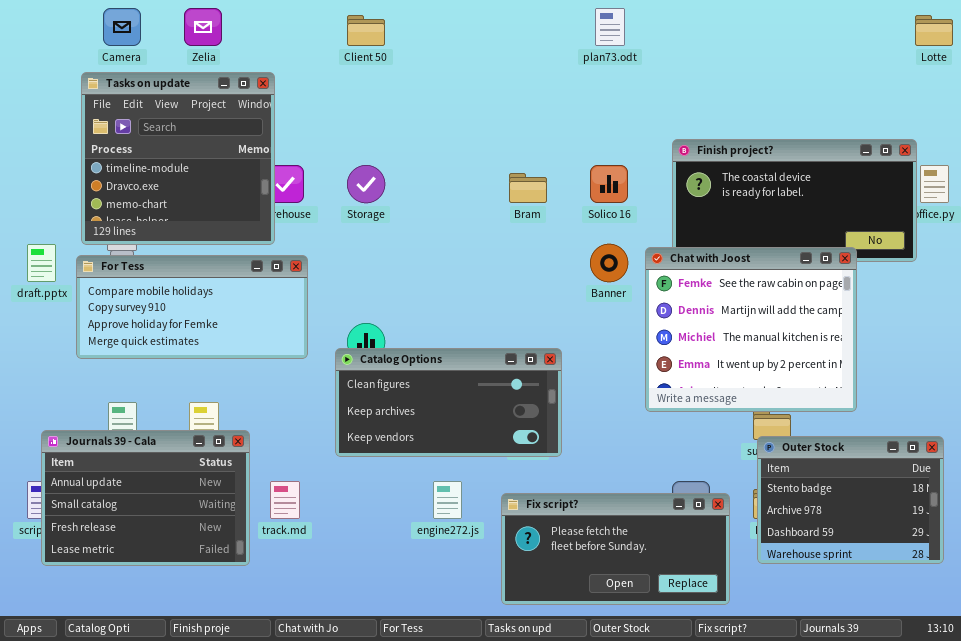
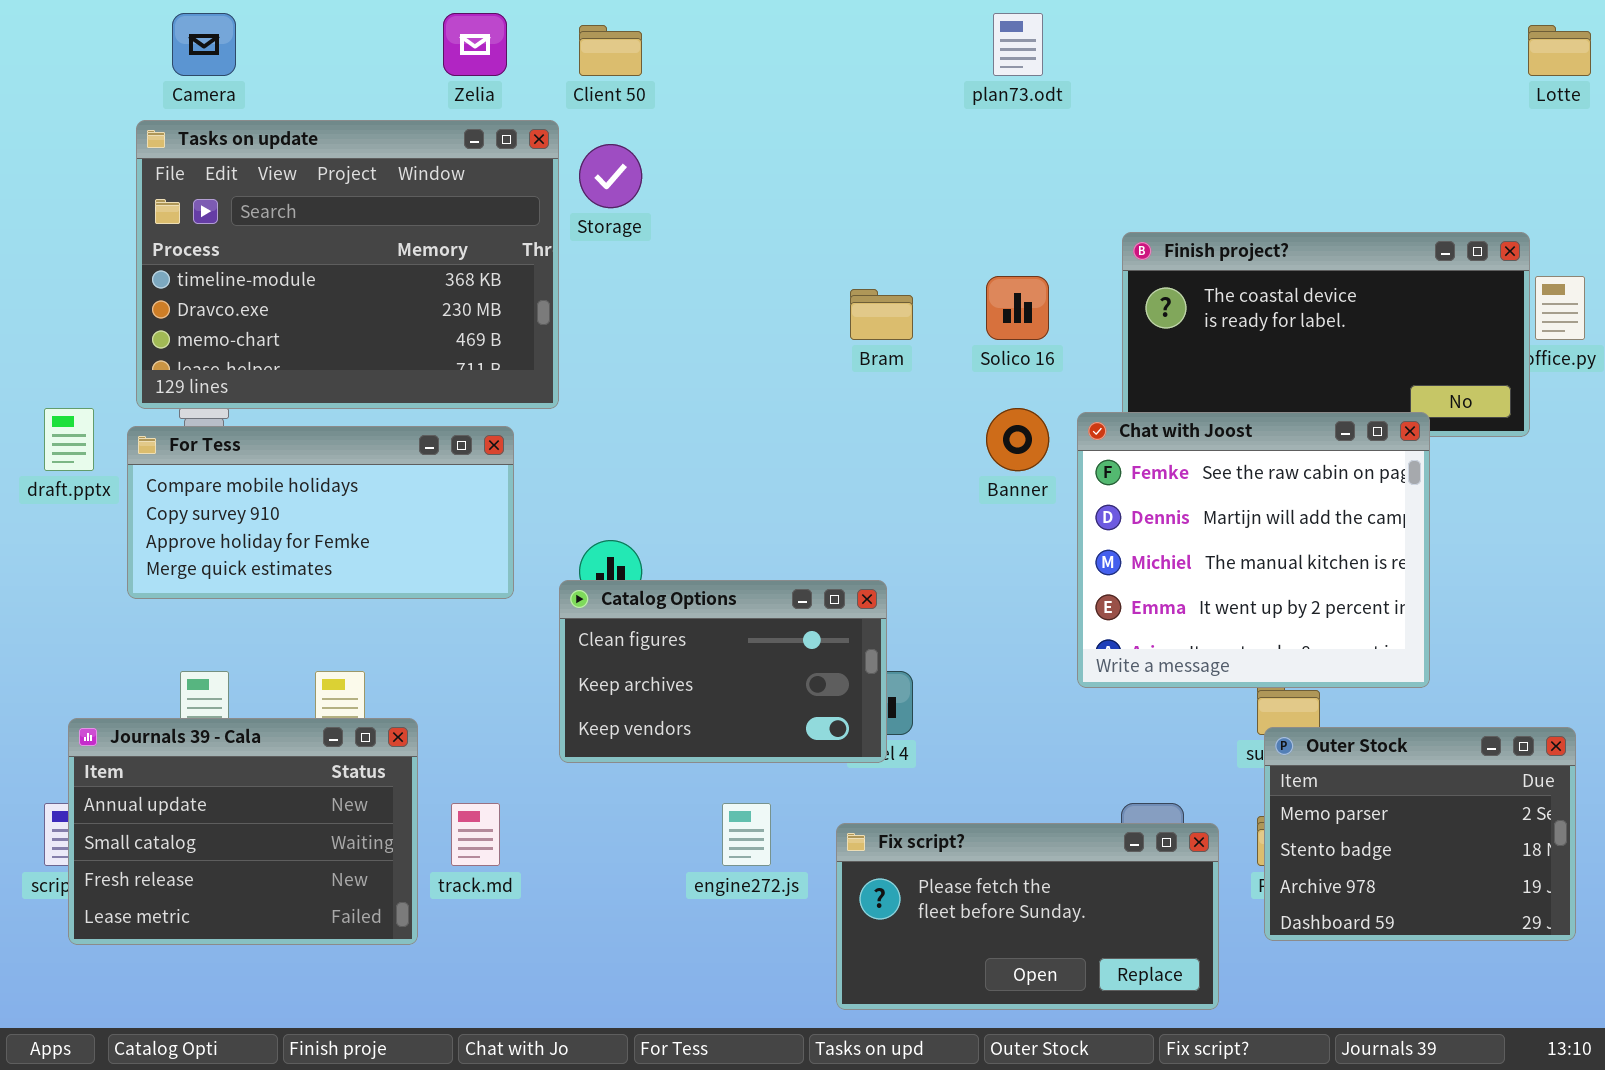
Zelia: [184,8,222,46] -> [443,13,507,76], moved
Tasks on update: [81,72,275,245] -> [136,120,559,409], resized
Storage: [347,165,385,203] -> [579,144,642,208], moved
Catalog Options: [335,348,562,457] -> [559,580,887,763], resized
Outer Stock: [757,436,944,564] -> [1264,727,1576,941], scrolled up 1 row

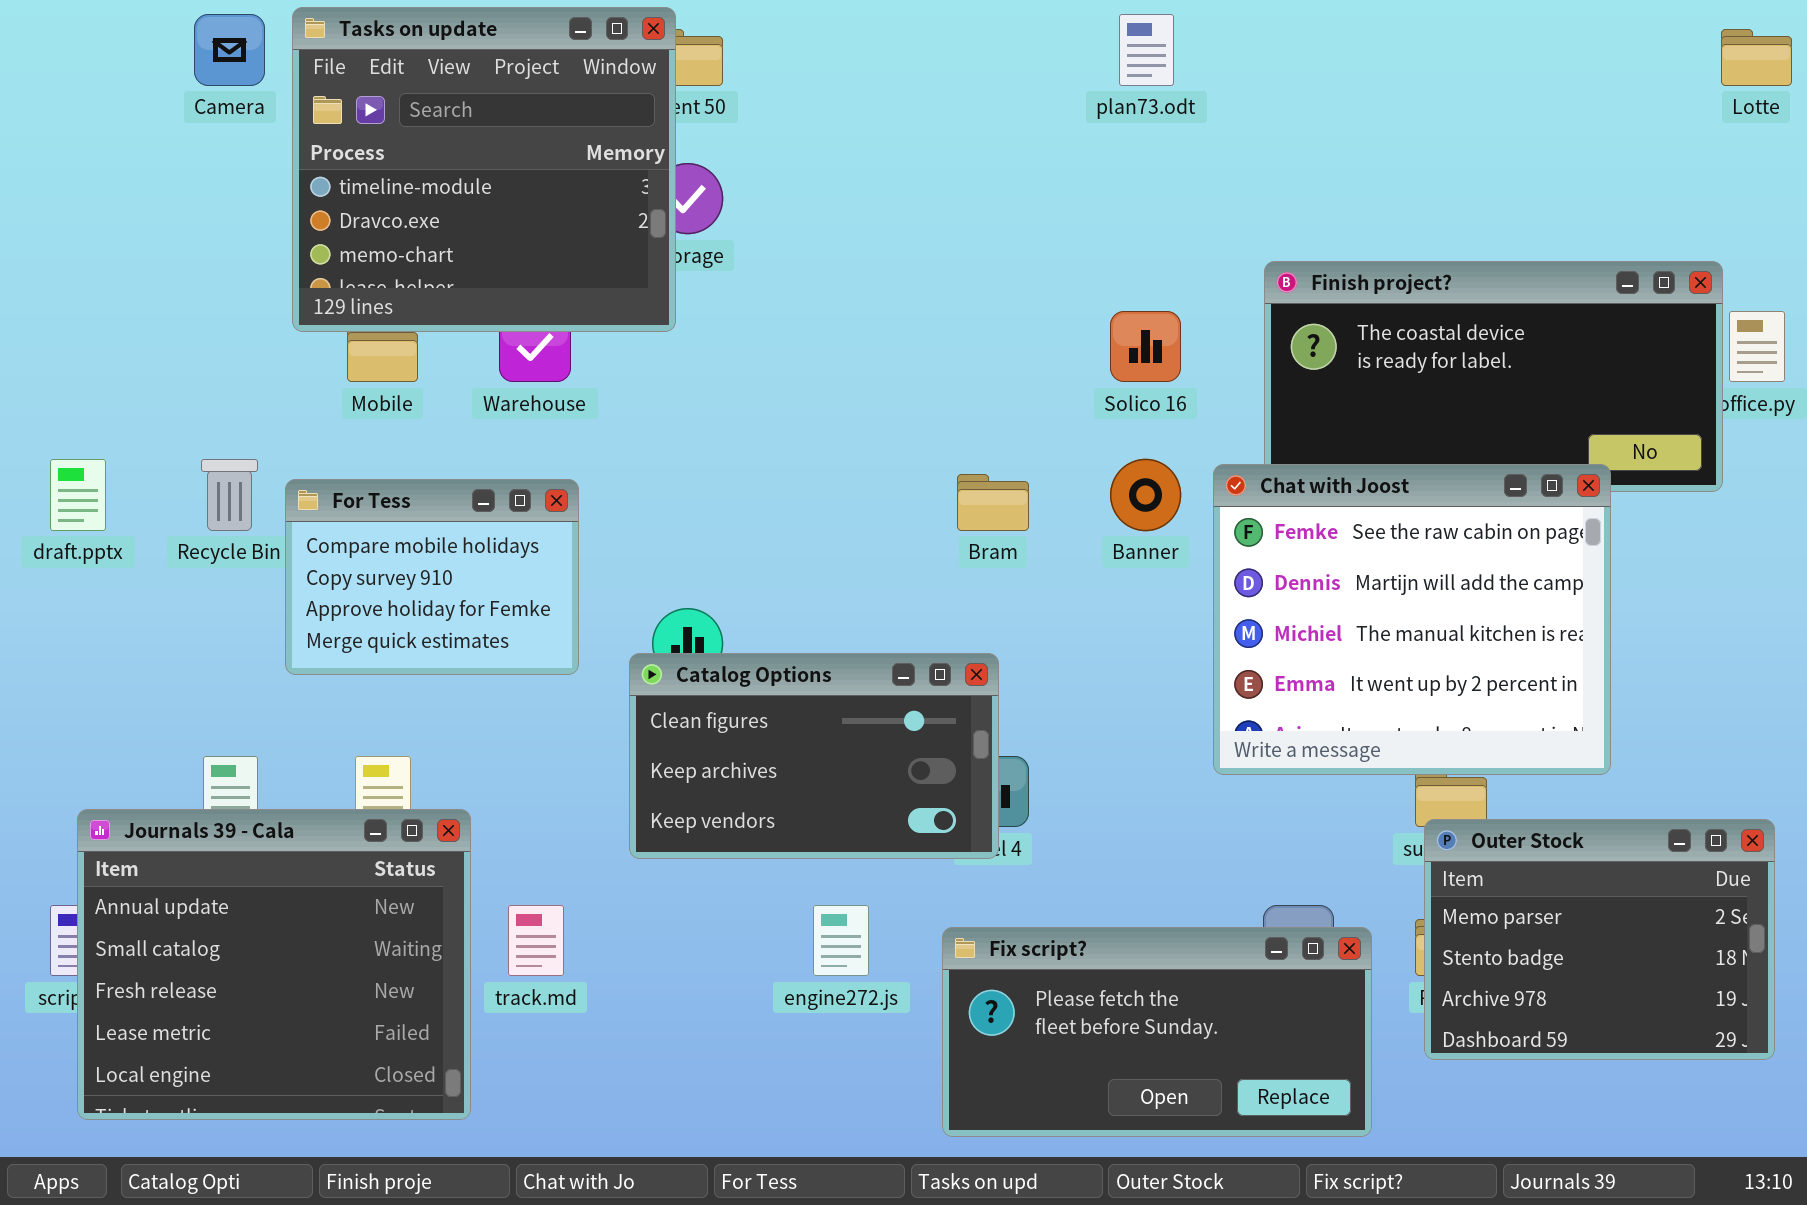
Tasks on update: [136,120,559,409] -> [292,7,676,332], moved, resized
Bram: [850,289,913,340] -> [957,474,1029,531], moved
For Tess: [127,426,514,599] -> [285,479,579,675], resized
Journals 39 - Cala: [68,718,418,945] -> [77,809,471,1120], resized

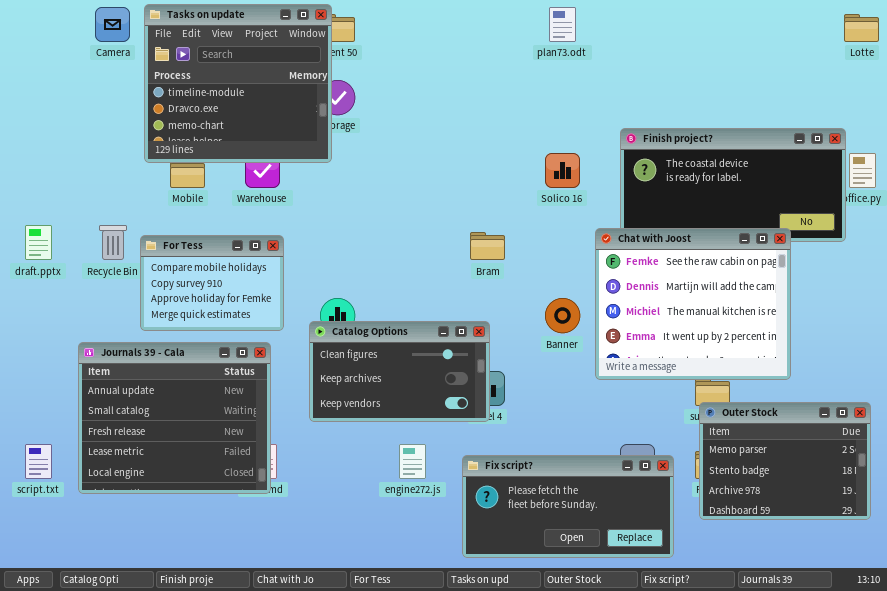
Banner: [1110,459,1181,531] -> [545,298,580,333], moved
Journals 39 - Cala: [77,809,471,1120] -> [78,342,271,494], moved

